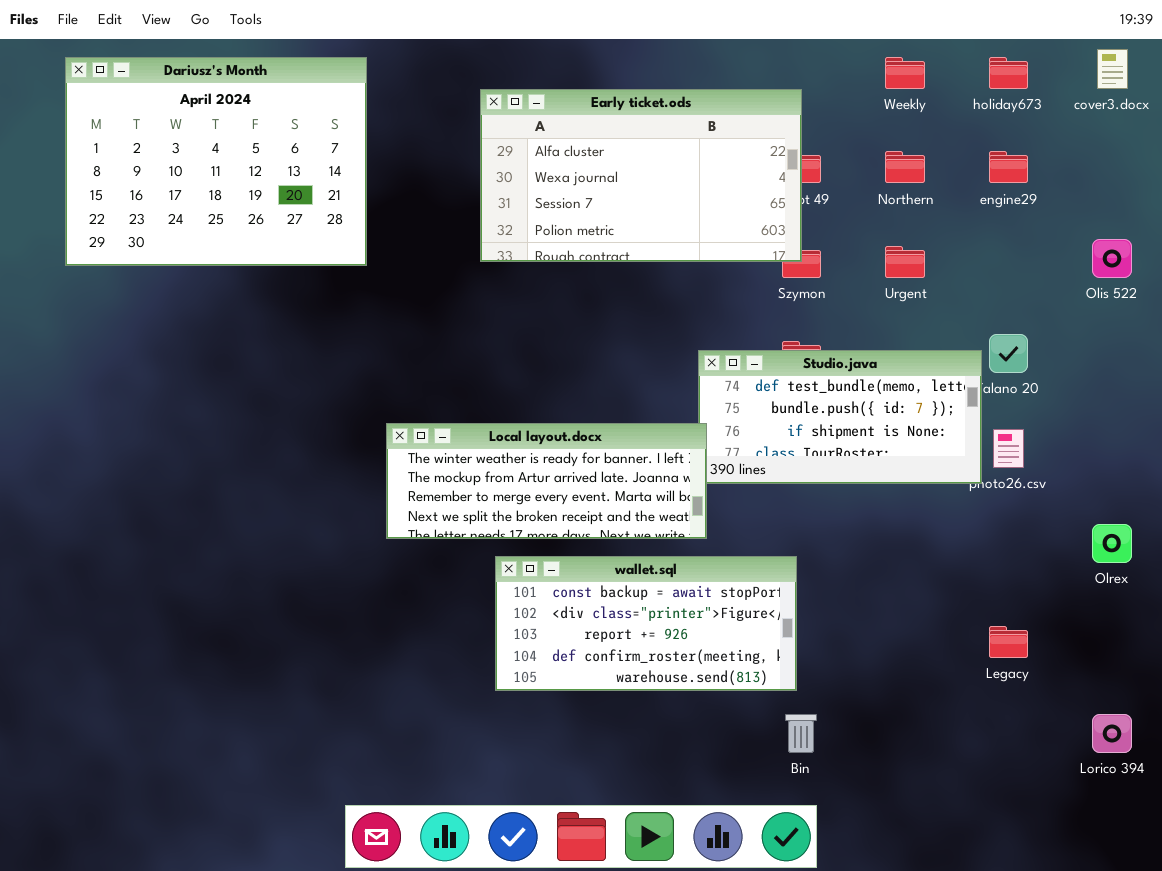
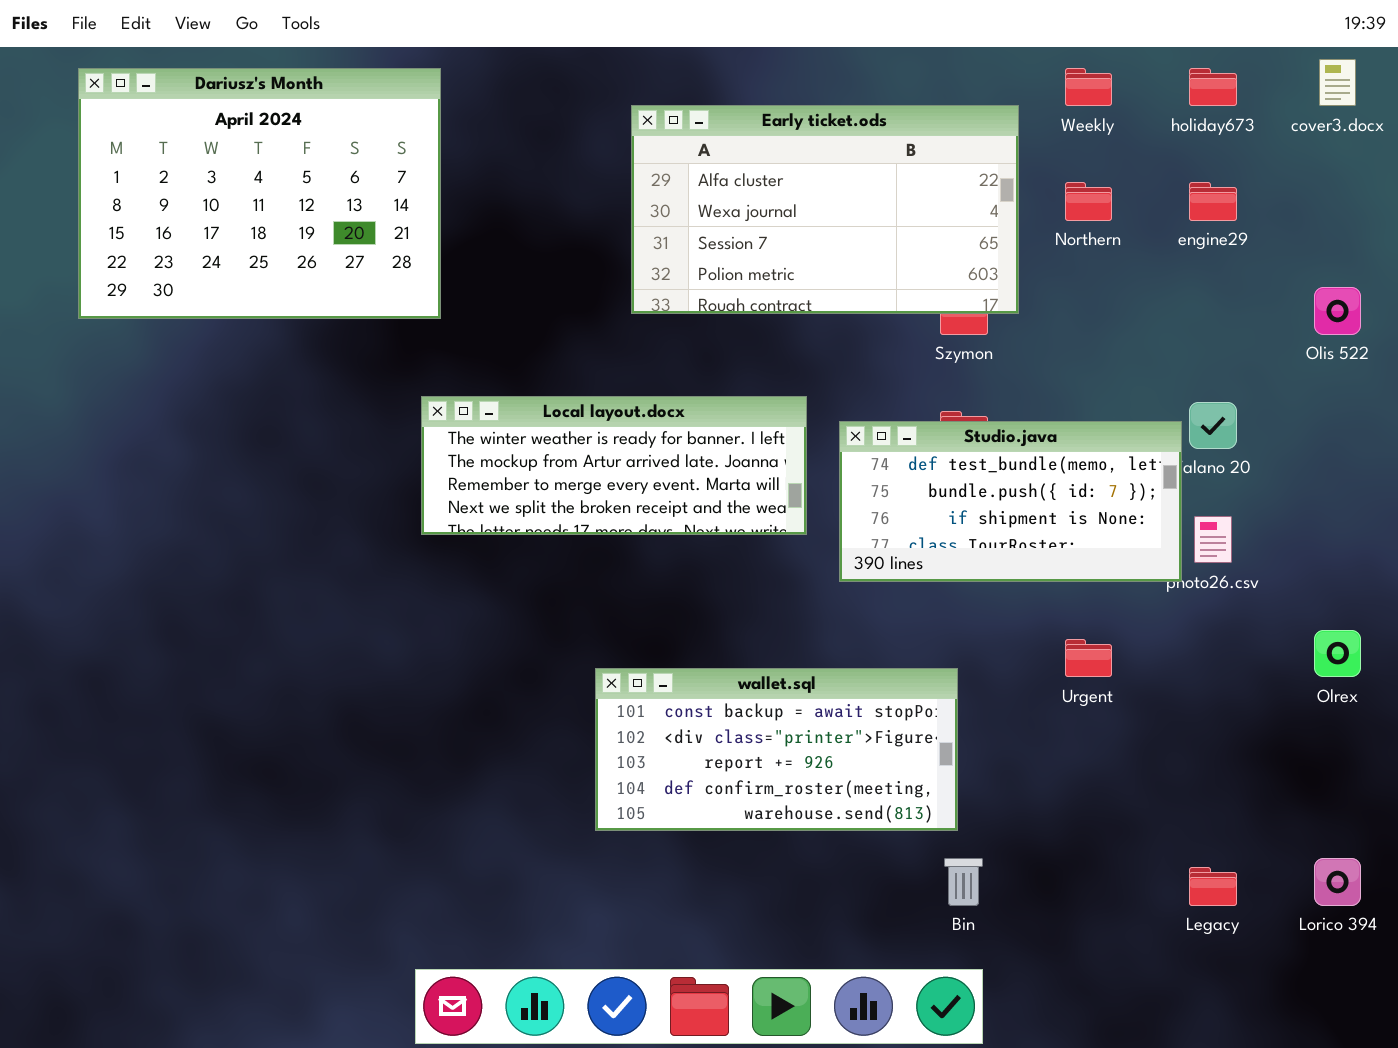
Early ticket.ods: [480,89,802,262] -> [631,105,1019,314], moved
Urgent: [885,246,925,278] -> [1065,639,1112,677], moved
Local layout.docx: [386,423,707,539] -> [421,396,807,535], moved
Legacy: [989,626,1028,658] -> [1189,867,1237,906], moved

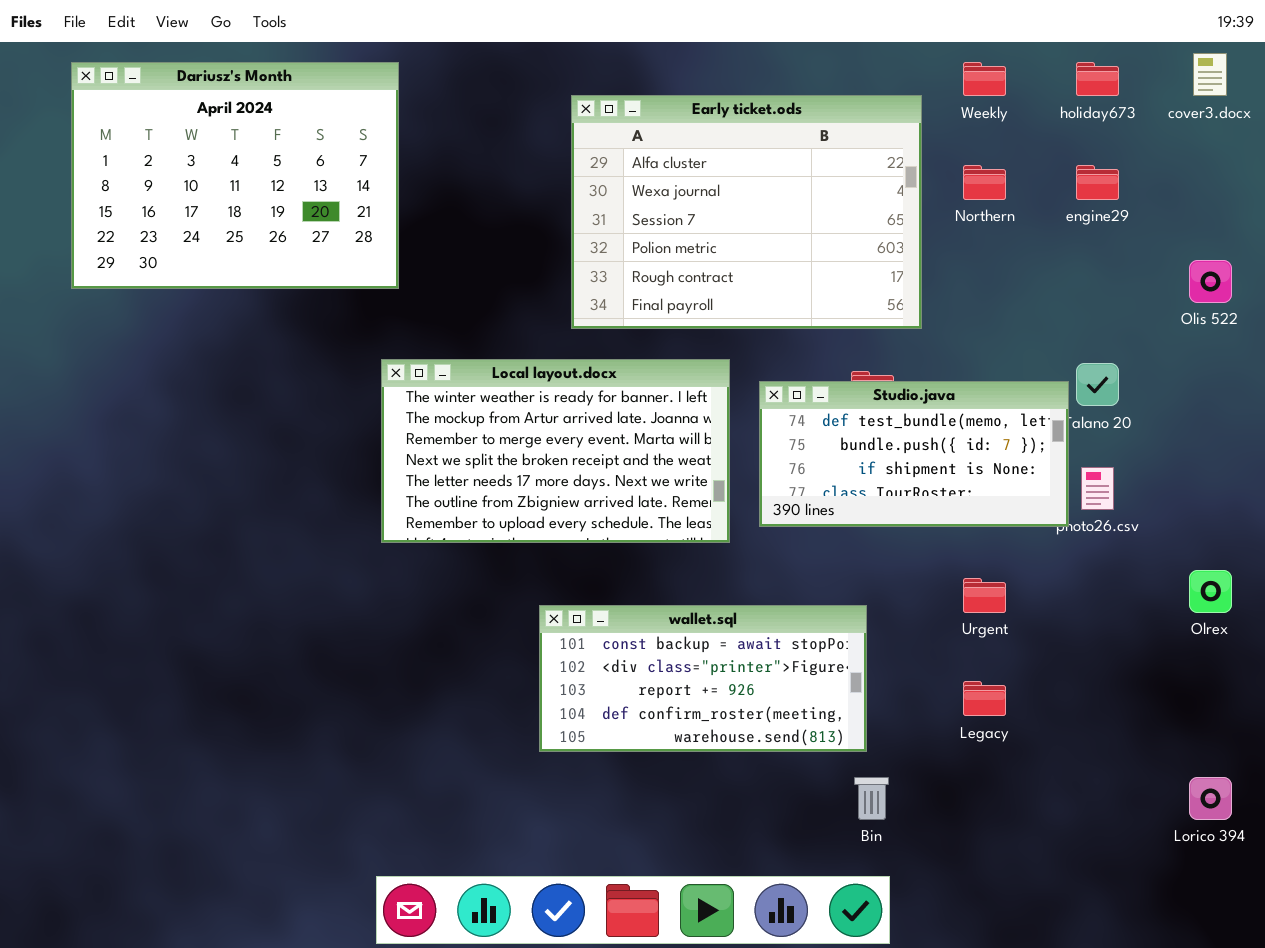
Early ticket.ods: [631,105,1019,314] -> [571,95,922,329], resized
Local layout.docx: [421,396,807,535] -> [381,359,730,543], resized
Legacy: [1189,867,1237,906] -> [963,681,1006,716], moved

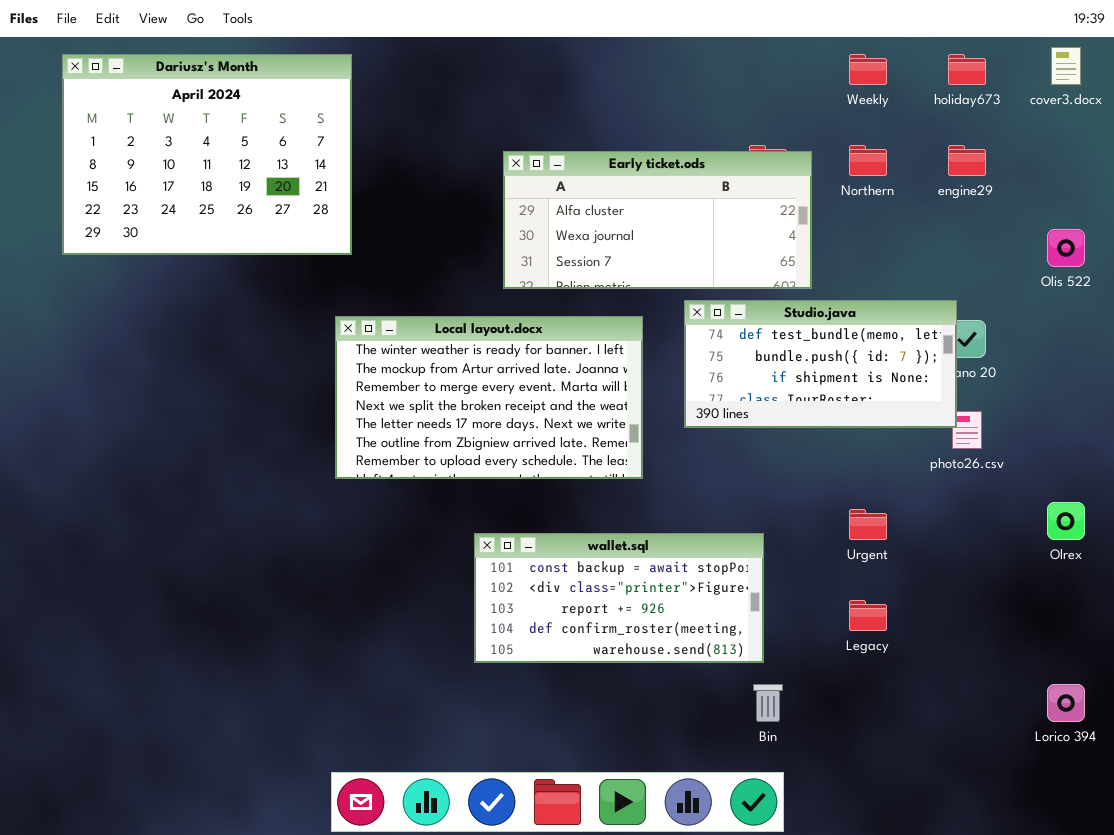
Early ticket.ods: [571,95,922,329] -> [503,151,812,289], resized
Studio.java: [759,381,1069,527] -> [684,300,957,428], moved

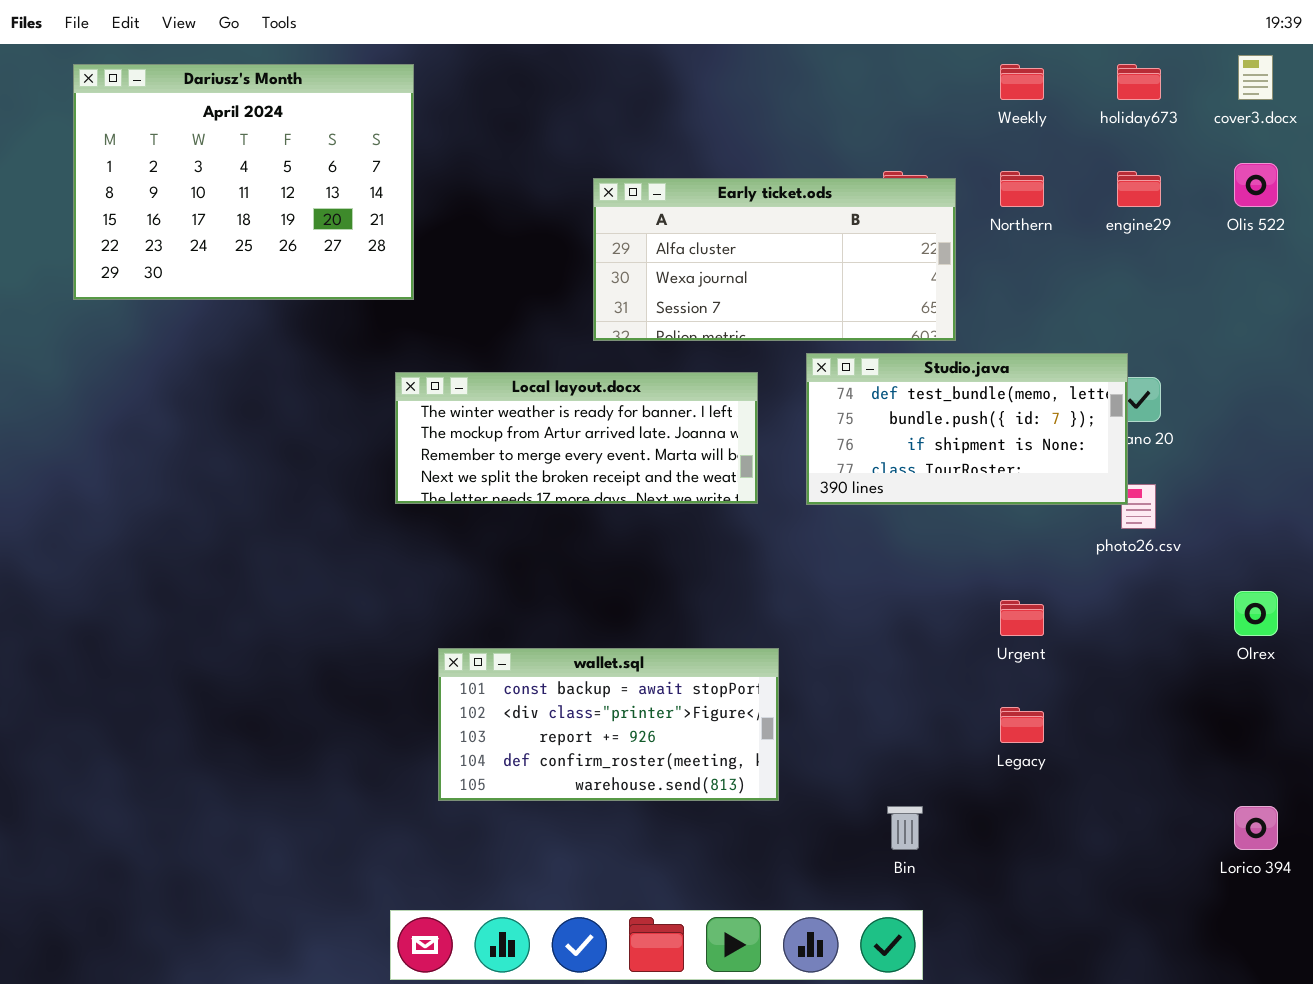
Olis 522: [1047,229,1085,267] -> [1234,163,1278,207], moved
Local layout.docx: [335,316,643,479] -> [395,372,758,504], resized
wallet.sql: [474,533,764,663] -> [438,648,779,801], moved

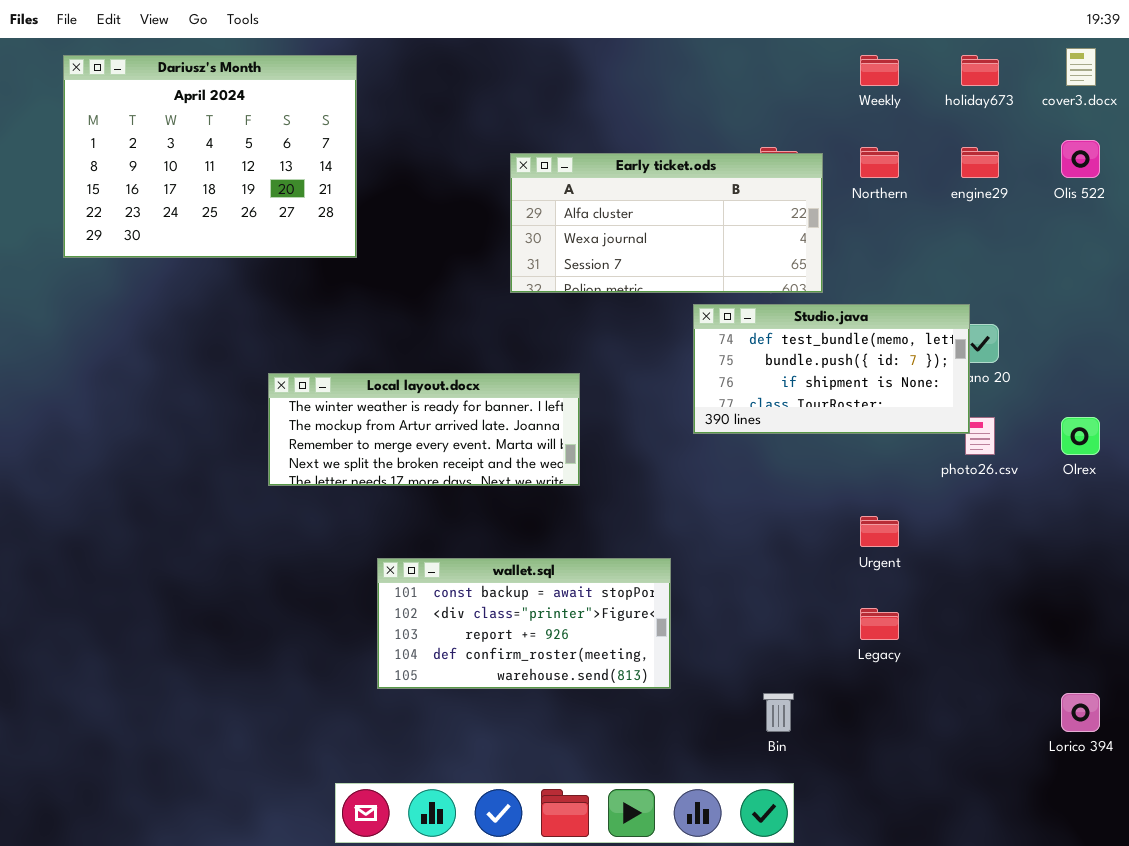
Local layout.docx: [395,372,758,504] -> [268,373,580,486], moved
Olrex: [1234,591,1278,636] -> [1061,417,1100,455], moved

